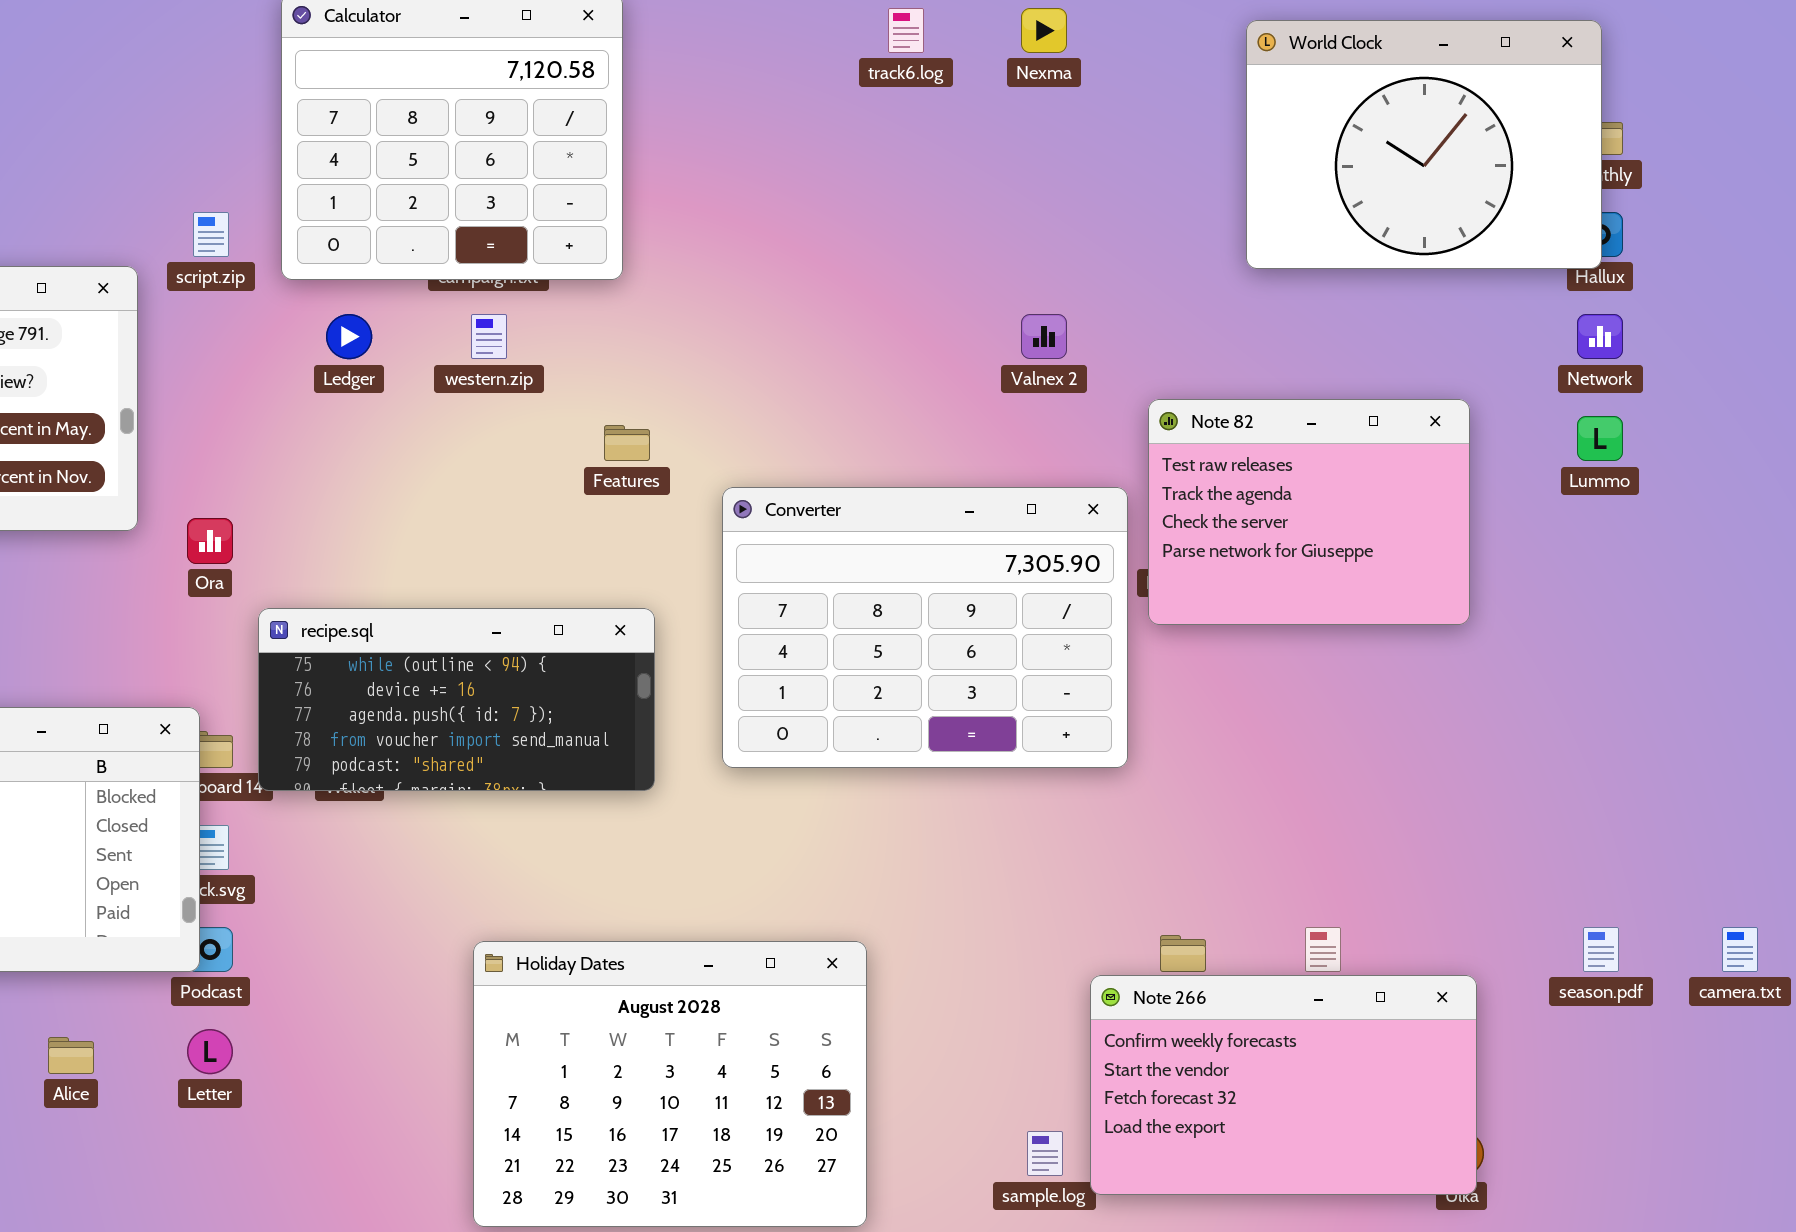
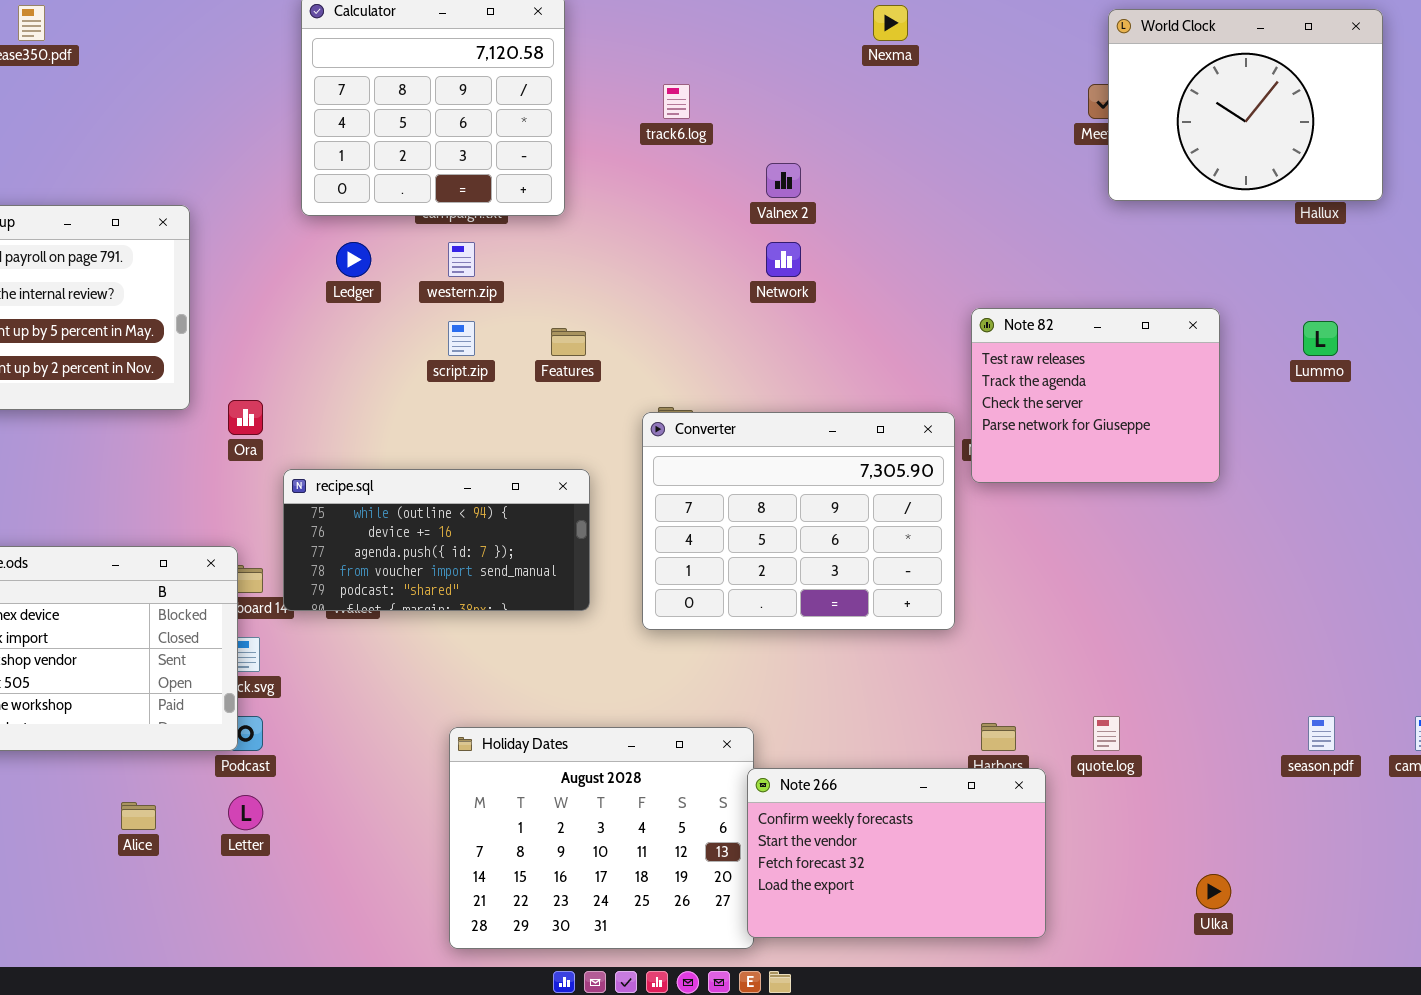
track6.log: [888,8,924,53] -> [663,84,690,119], moved
World Clock: [1246,20,1602,269] -> [1108,9,1383,201], moved
script.zip: [193,212,229,257] -> [448,321,475,356], moved
Valnex 2: [1021,314,1067,359] -> [766,163,801,198], moved
Network: [1577,314,1623,359] -> [766,242,801,277], moved
Converter: [722,487,1128,768] -> [642,412,955,630], moved
Note 266: [1090,975,1477,1195] -> [747,768,1046,938], moved

